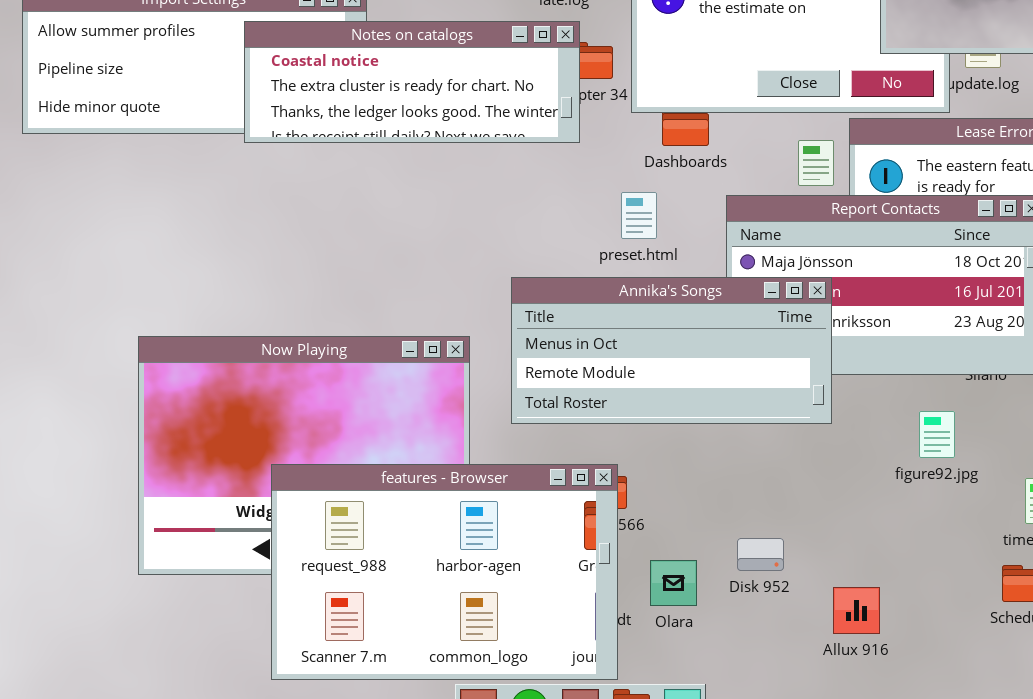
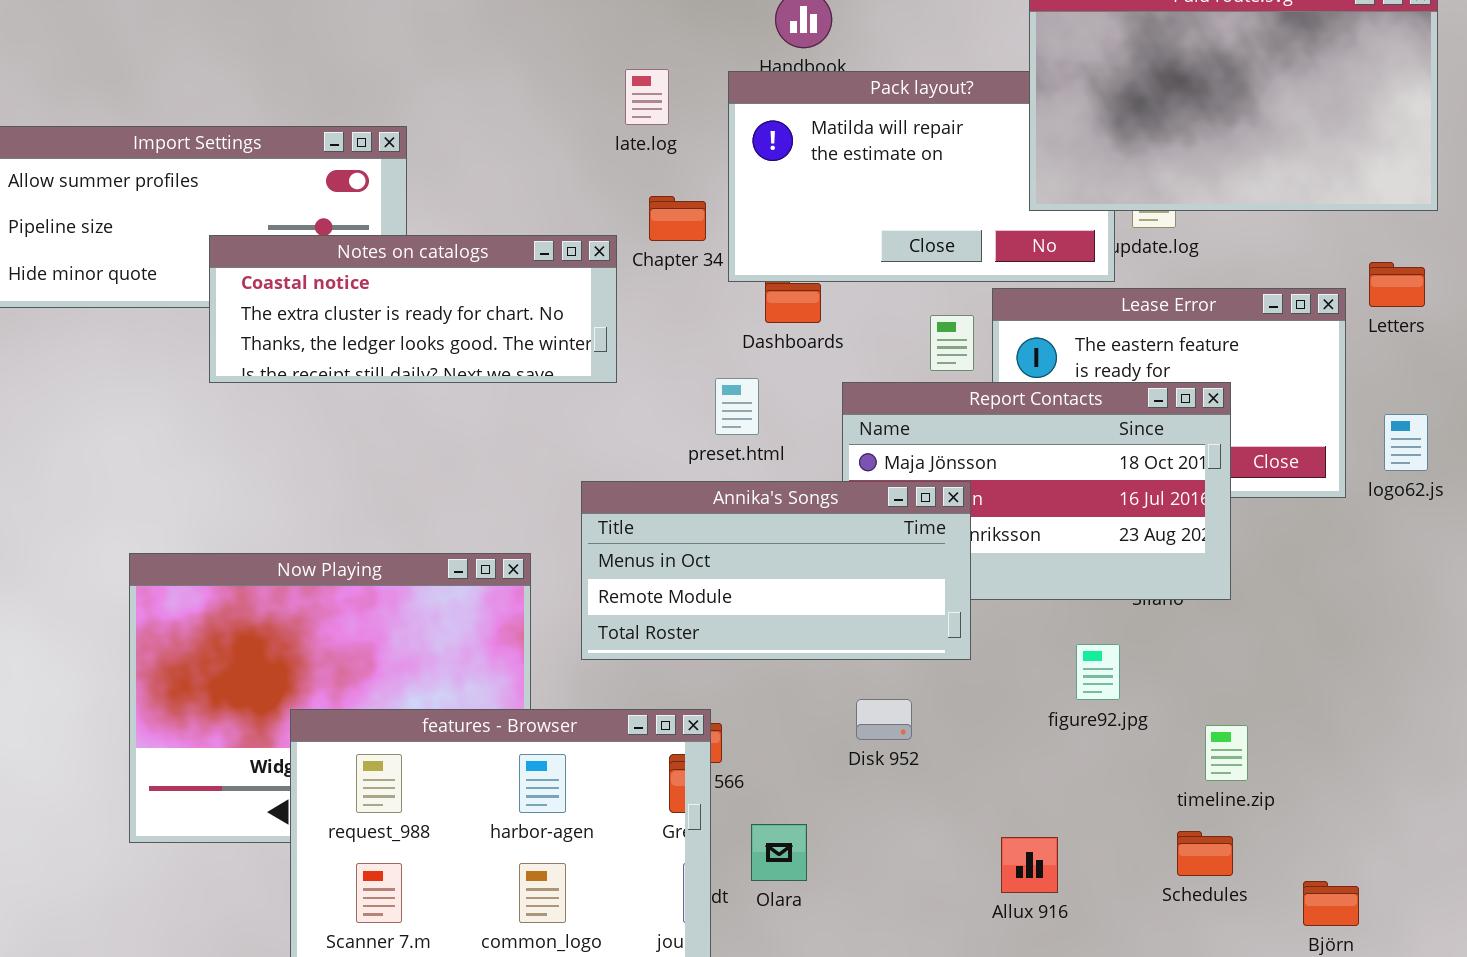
Notes on catalogs: [244,21,580,143] -> [209,235,617,383], moved
Disk 952: [737,538,784,571] -> [856,699,912,740], moved
Allux 916: [833,587,880,634] -> [1001,837,1058,893], moved

